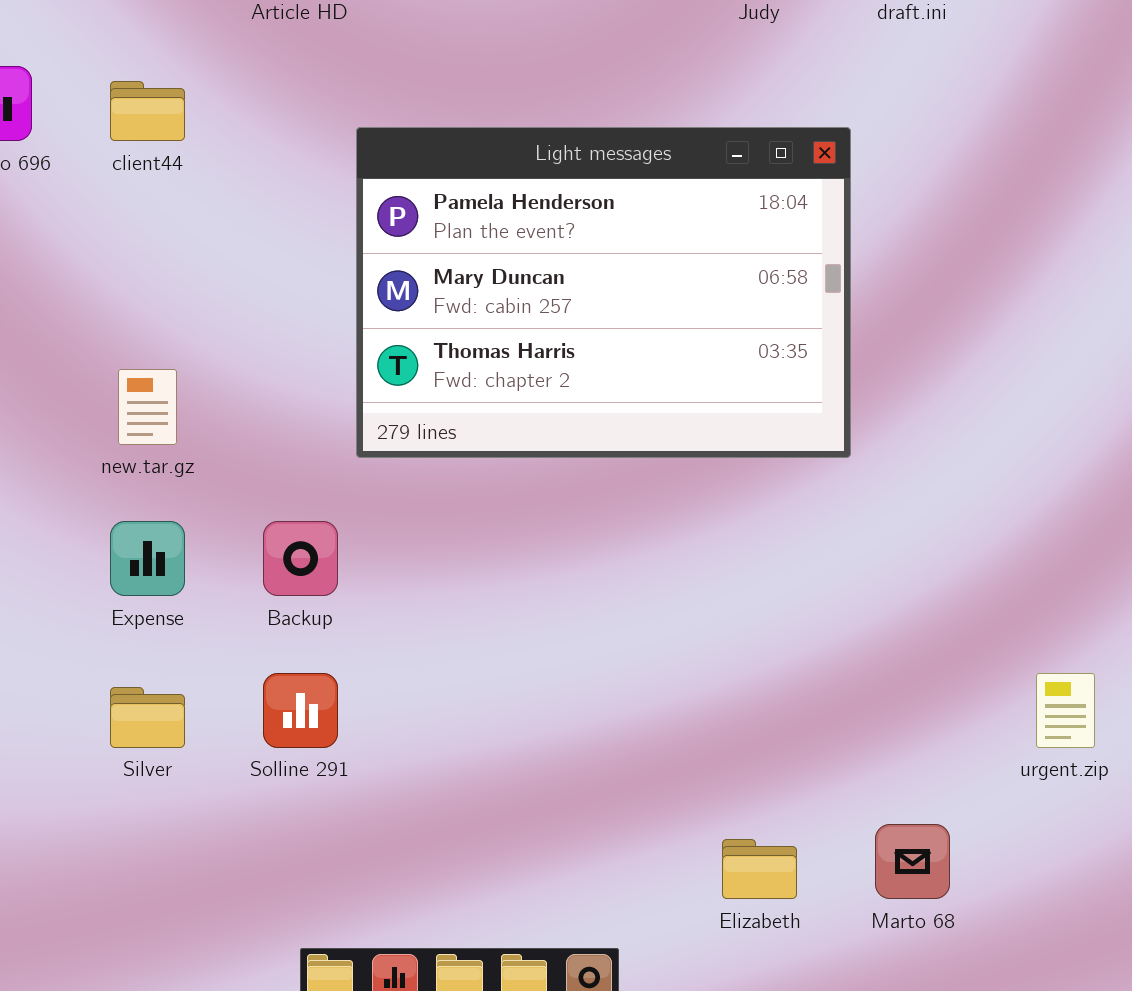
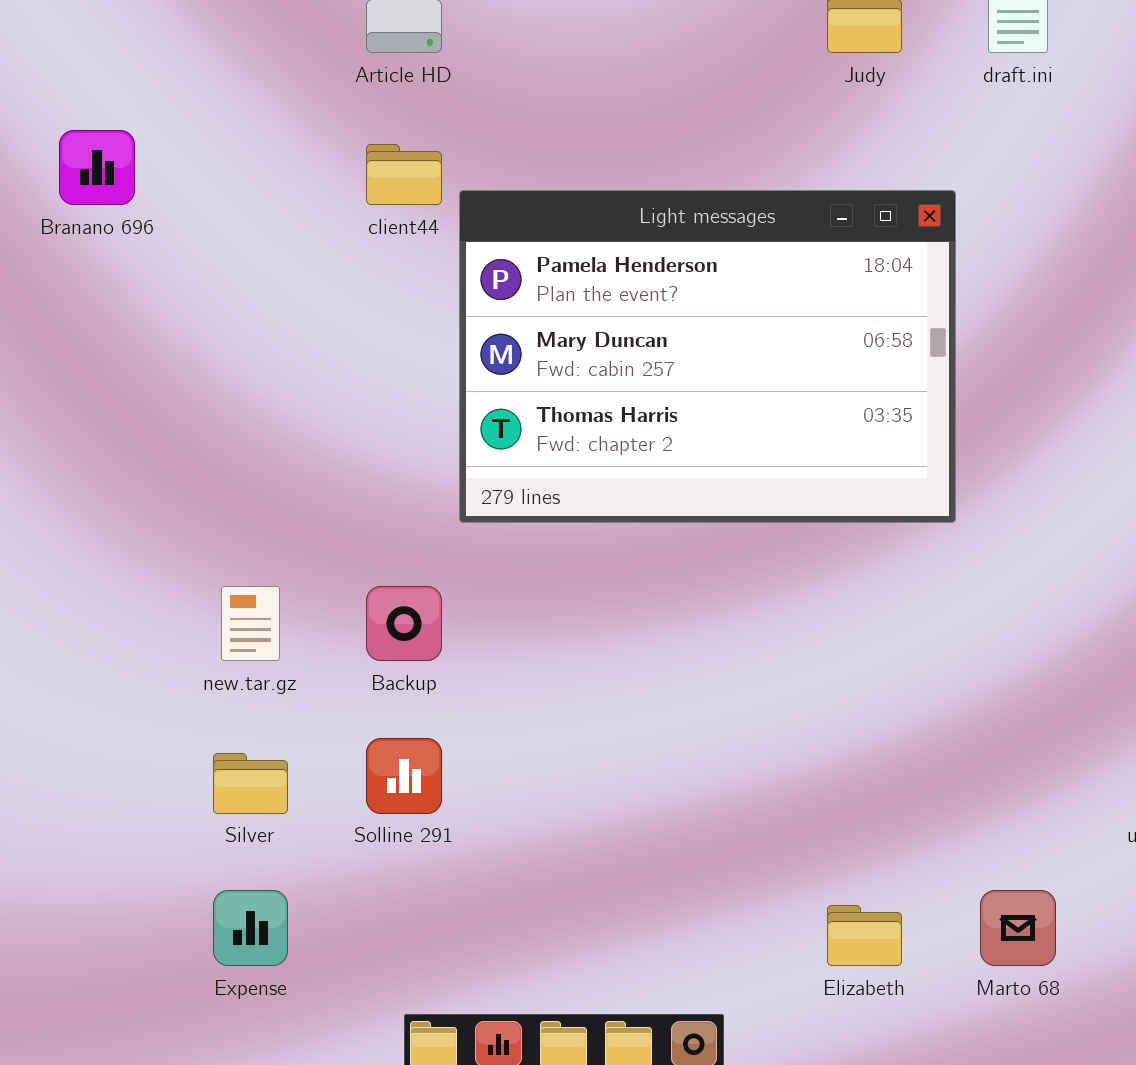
client44: [110,81,185,141] -> [366,144,442,205], moved
new.tar.gz: [118,369,177,445] -> [221,586,280,661], moved
Expense: [110,521,185,596] -> [213,890,288,966], moved

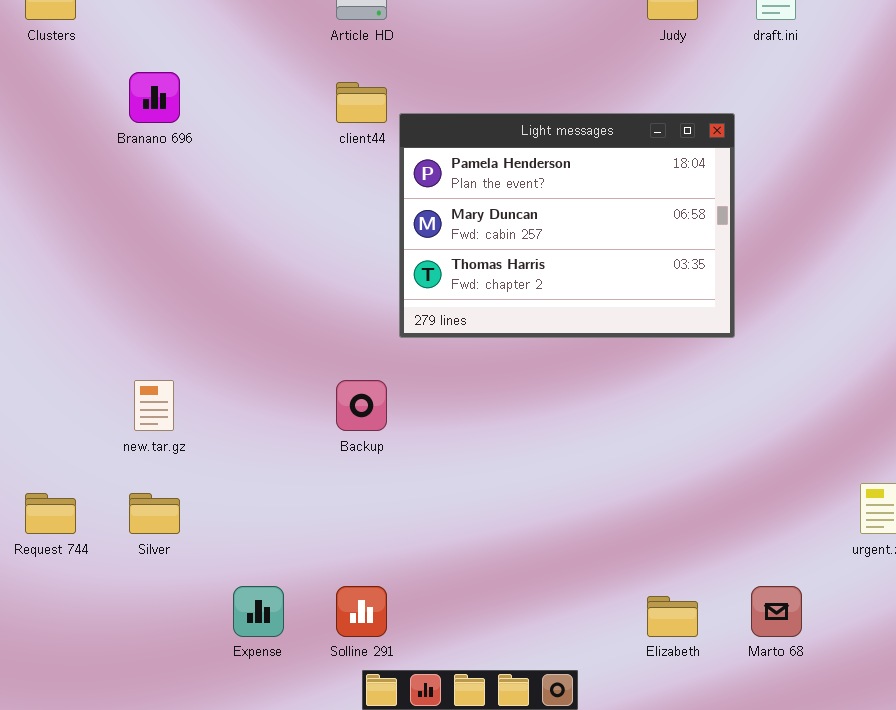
new.tar.gz: [221,586,280,661] -> [134,380,174,431], moved
Solline 291: [366,738,442,814] -> [336,586,387,637], moved
Silver: [213,753,288,814] -> [129,493,180,534], moved

